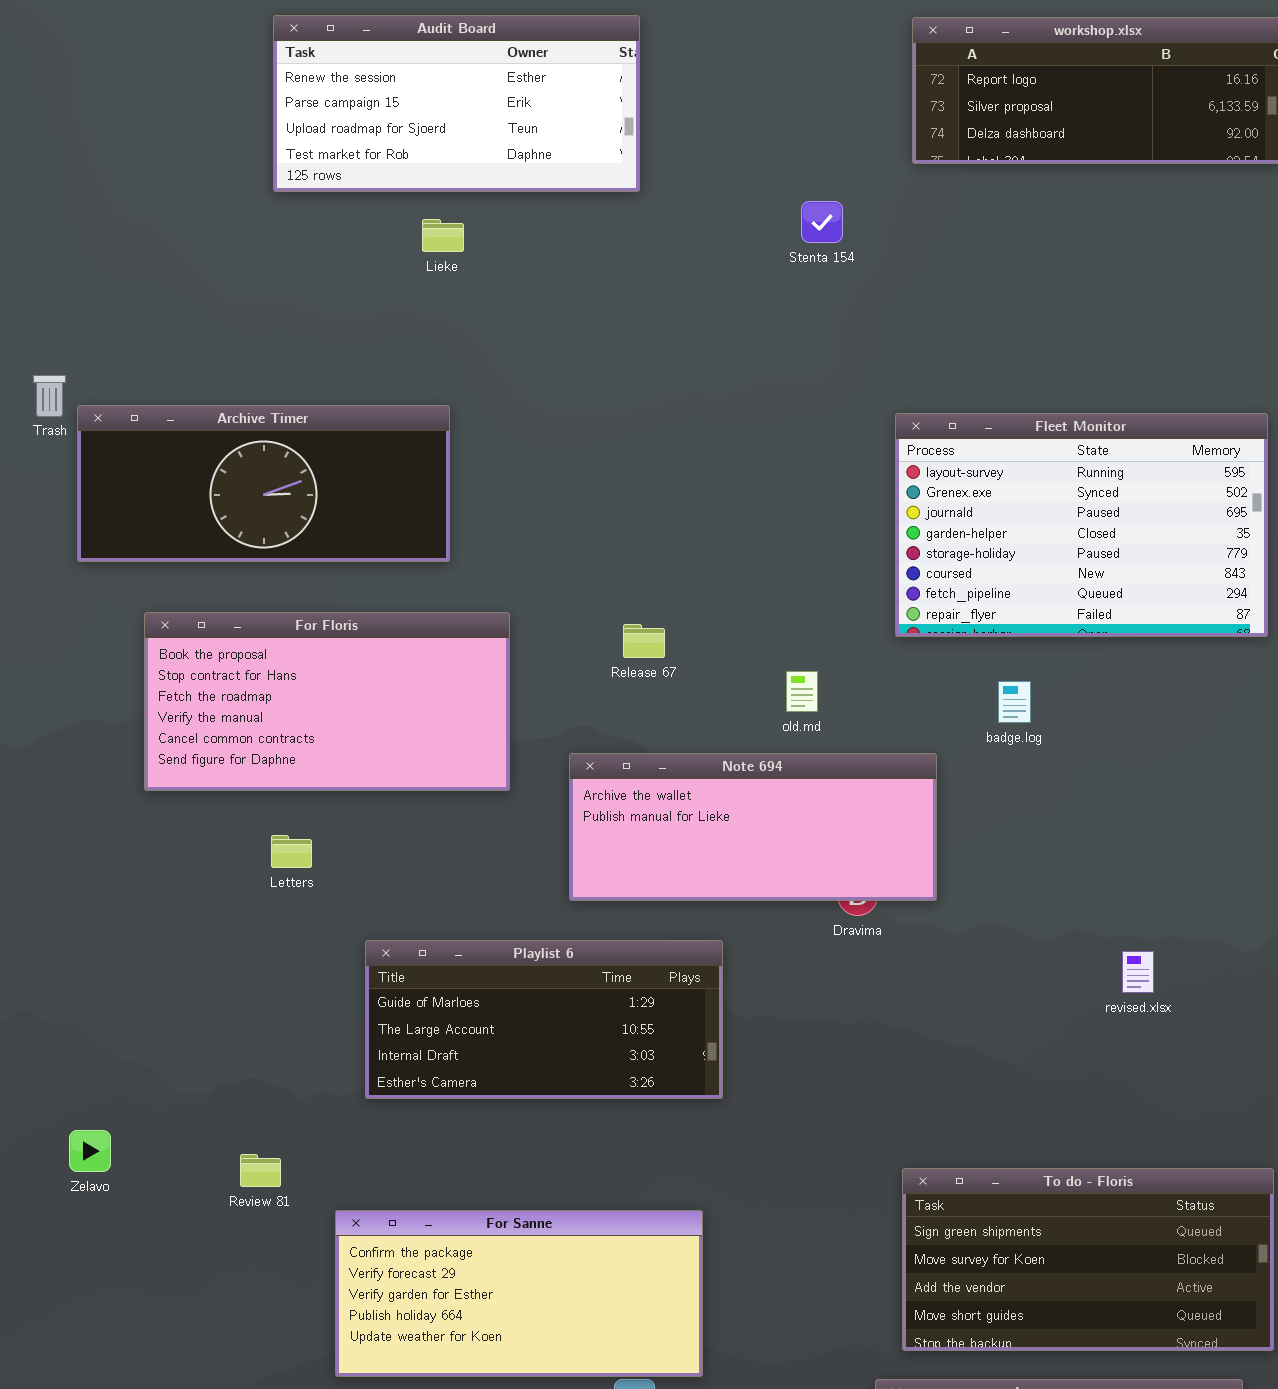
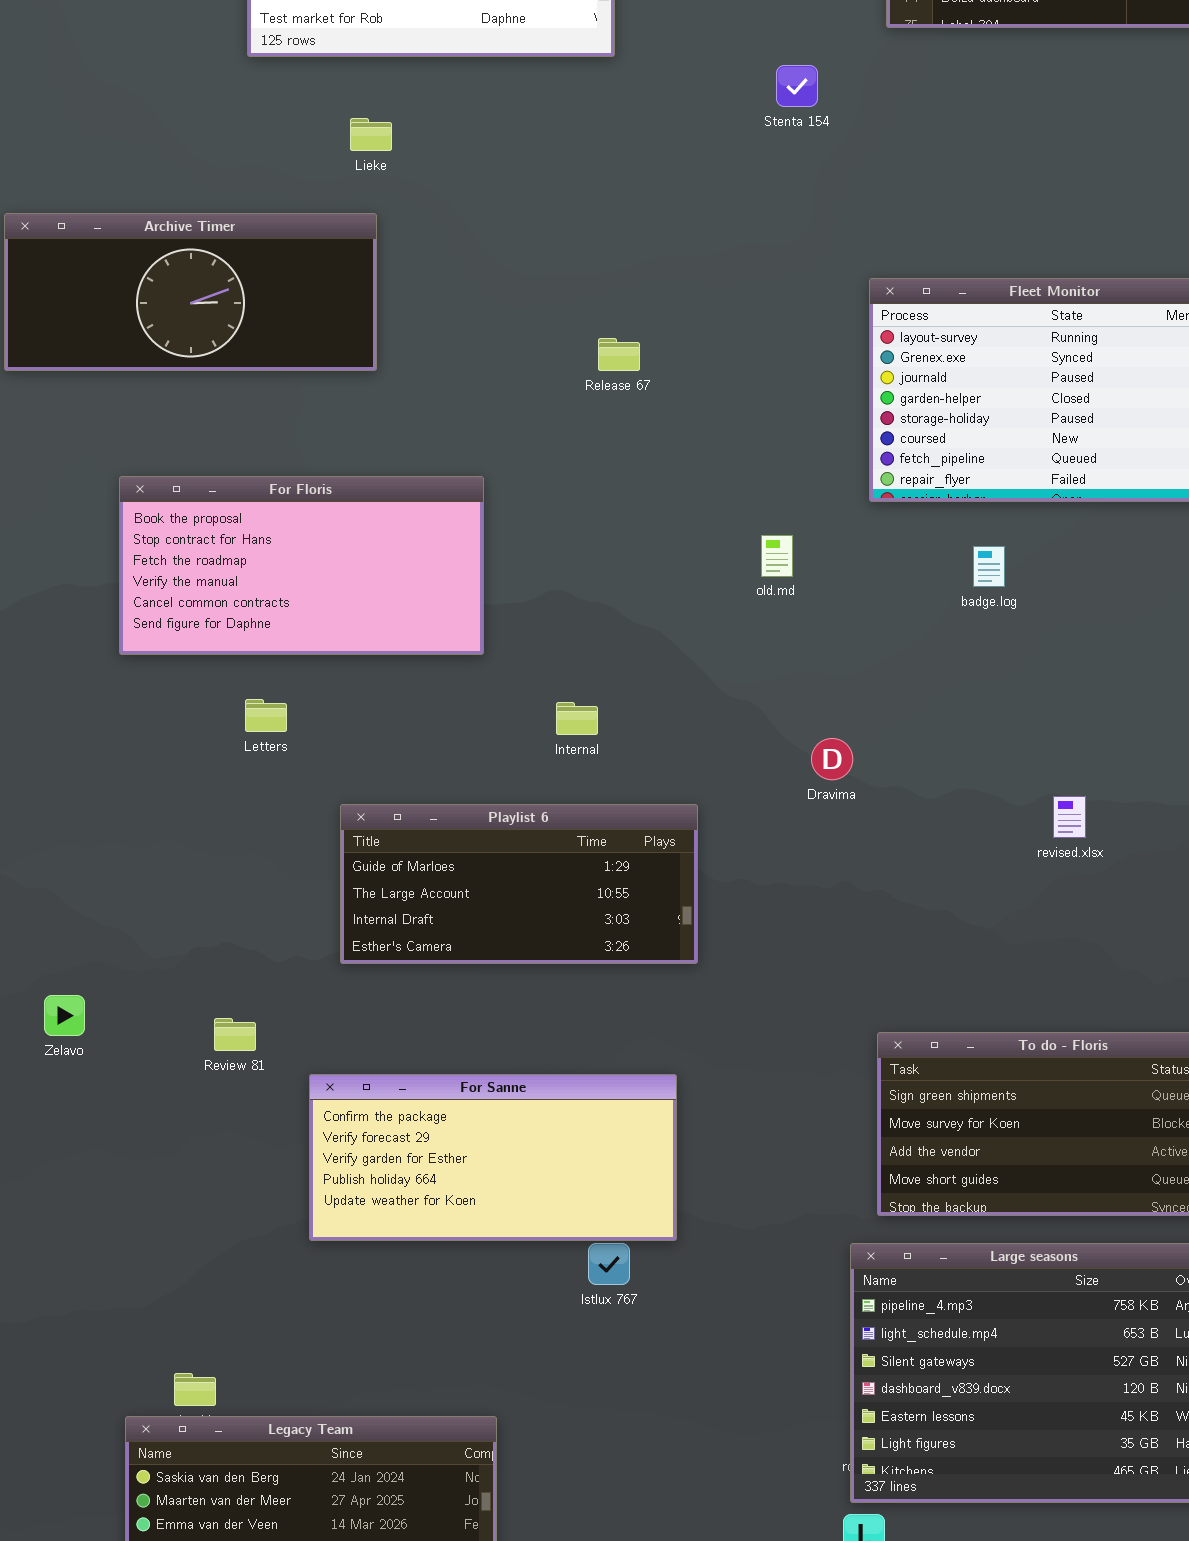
Lieke: [422,219,464,252] -> [350,118,392,151], moved
Archive Timer: [77,405,450,562] -> [4,213,377,371], moved
Release 67: [623,624,665,658] -> [598,338,640,371], moved
Note 694: [569,753,937,901] -> none, closed
revised.xlsx: [1122,951,1154,993] -> [1053,796,1086,838], moved

